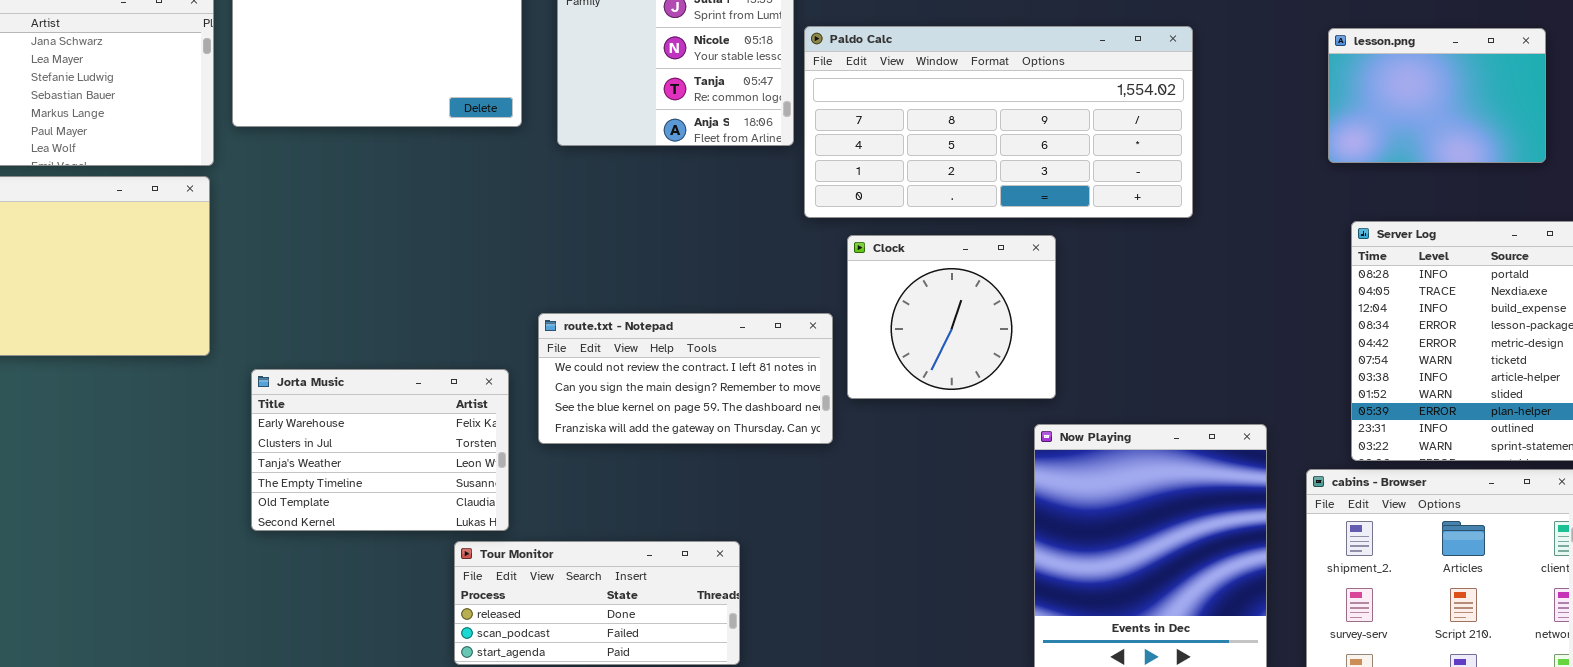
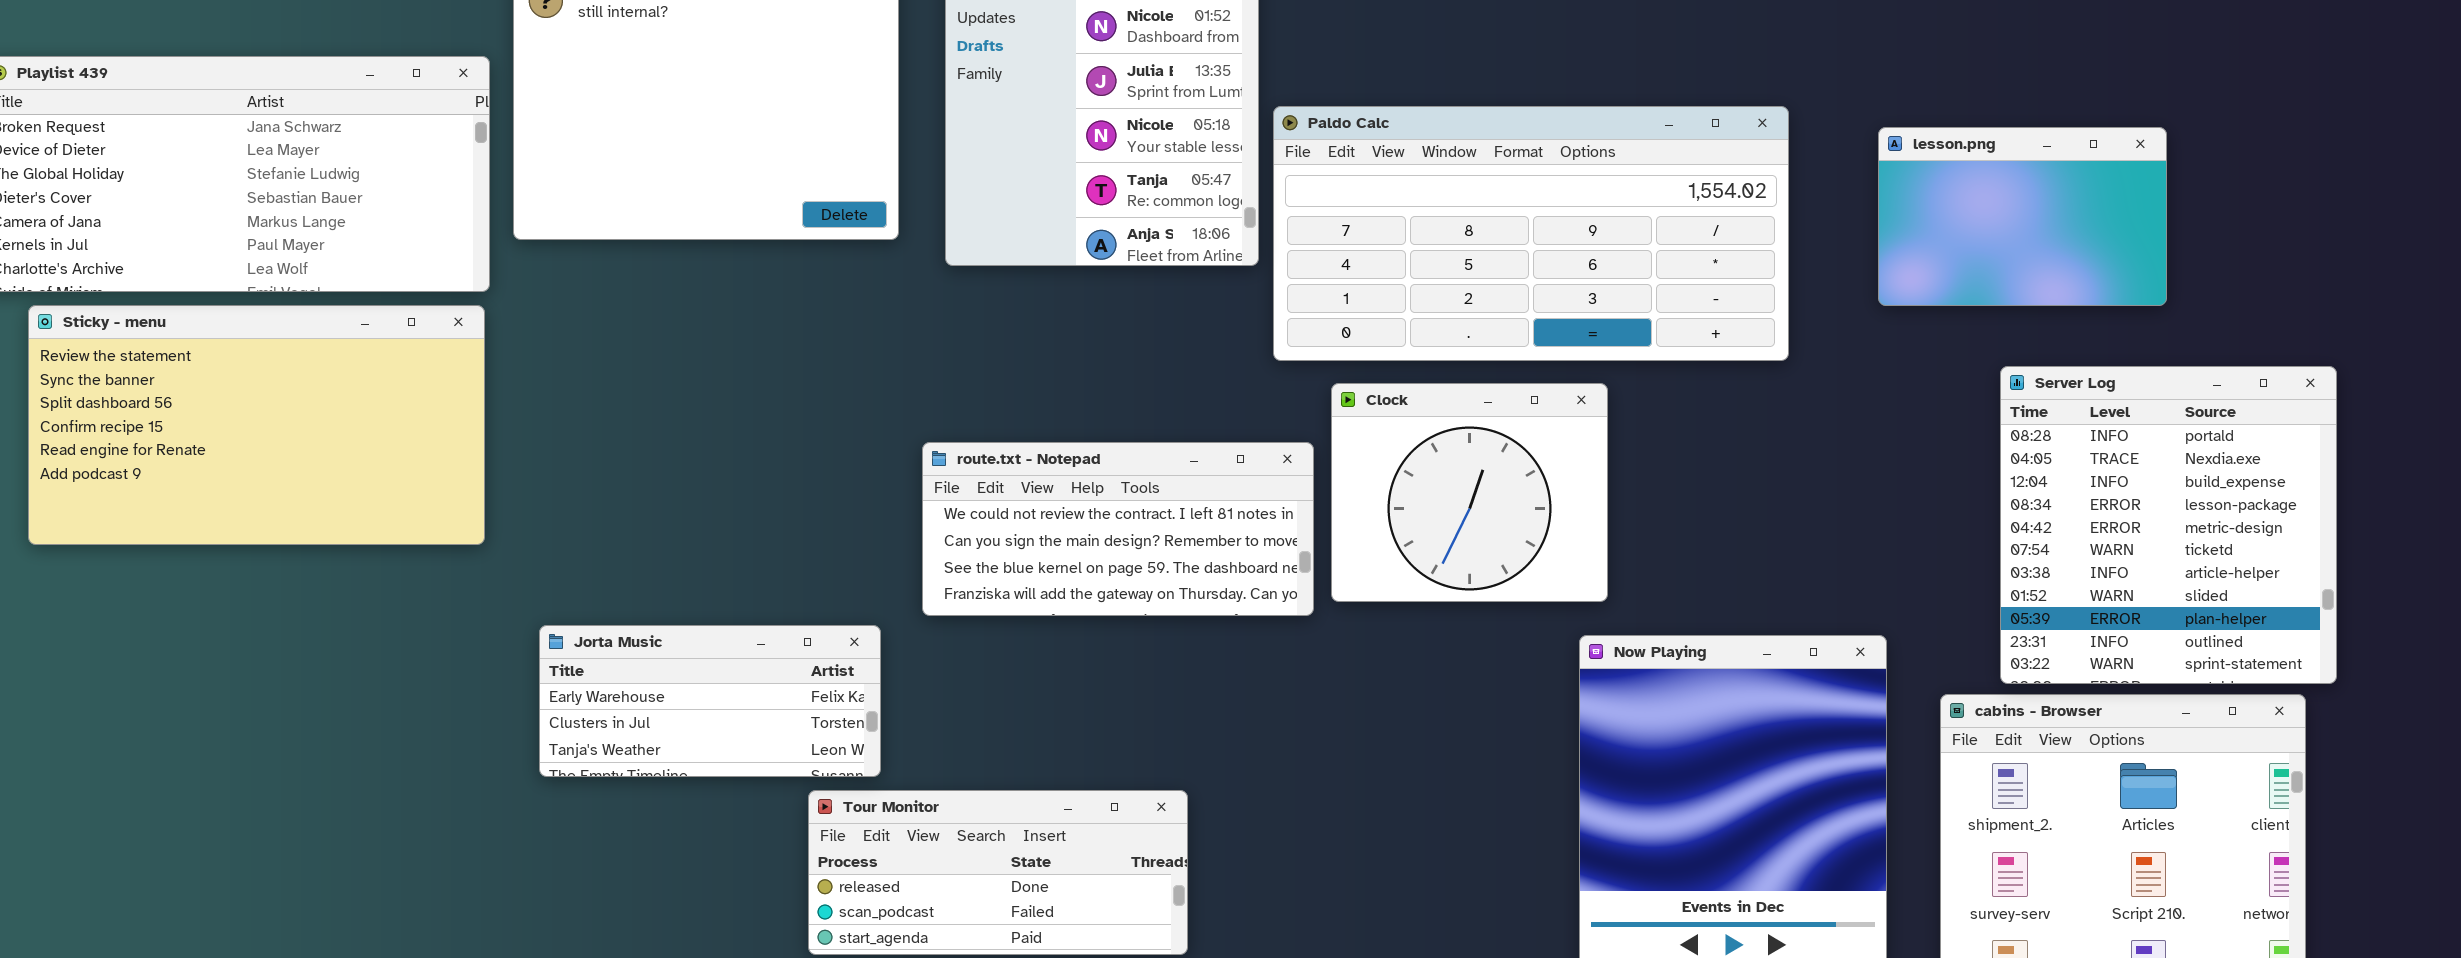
lesson.png: [1328,28,1546,163] -> [1878,127,2167,306], moved
route.txt - Notepad: [538,313,833,444] -> [922,442,1314,616], moved
Jorta Music: [251,369,509,531] -> [539,625,881,777], resized

